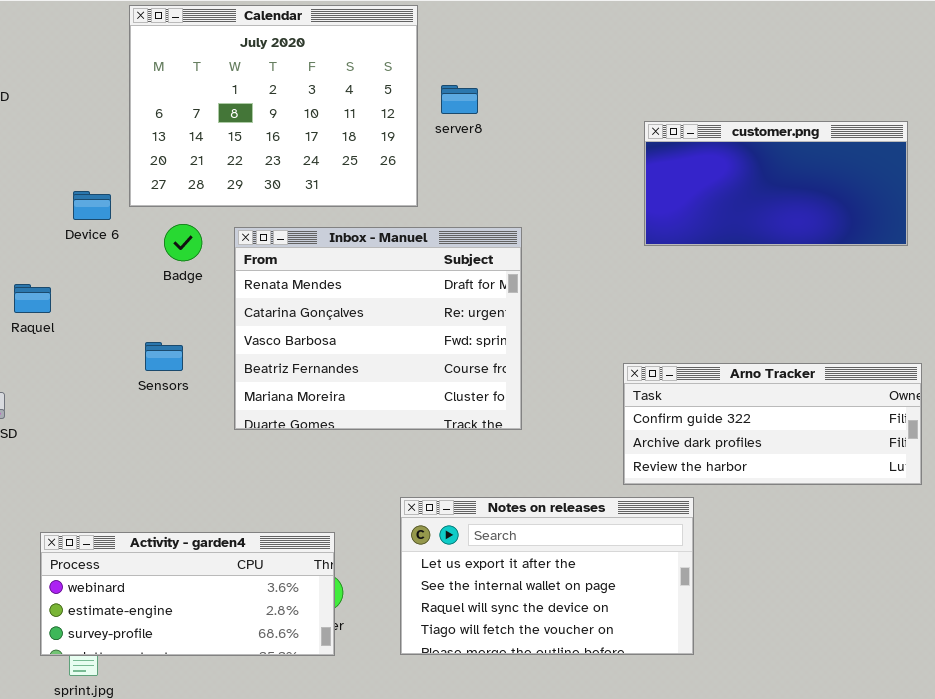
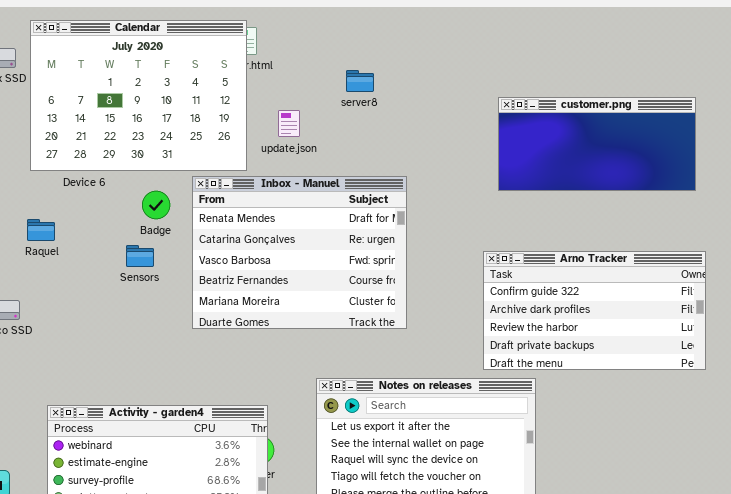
Calendar: [129,5,418,207] -> [30,20,247,171], moved
Badge: [164,224,202,261] -> [142,191,170,219], moved
Sensors: [145,342,183,371] -> [126,245,154,267], moved
Arno Tracker: [623,363,922,485] -> [483,251,706,370], resized

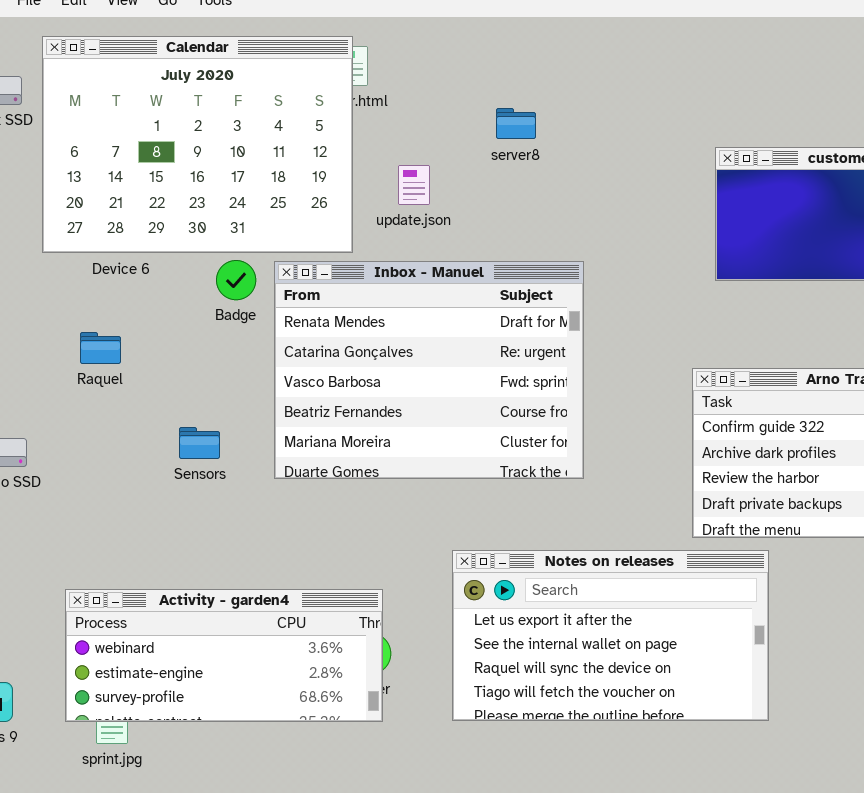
Badge: [142,191,170,219] -> [216,260,256,300], moved
Raquel: [27,219,55,241] -> [80,332,121,364], moved
Sensors: [126,245,154,267] -> [179,427,220,459], moved

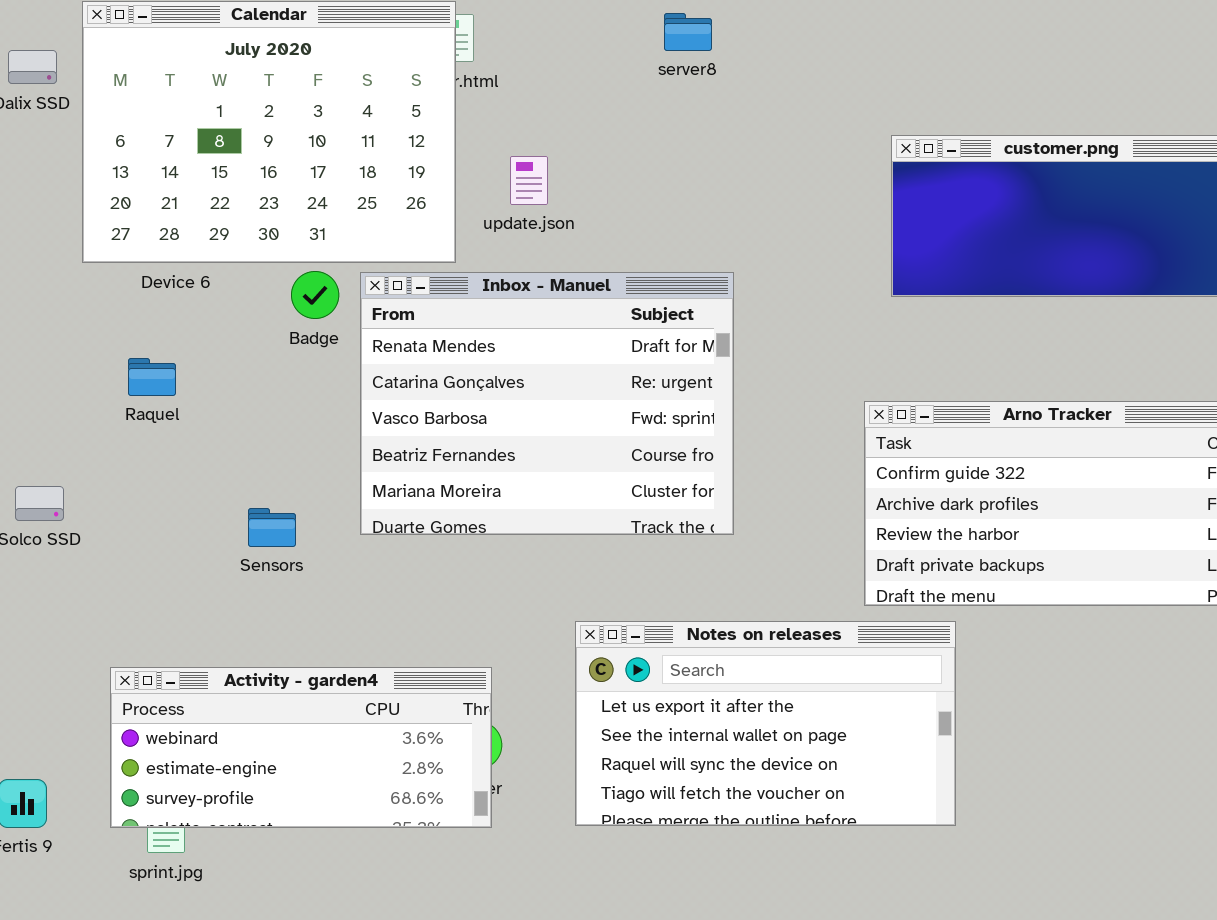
server8: [496,108,536,139] -> [664,13,712,51], moved
Sensors: [179,427,220,459] -> [248,508,296,547], moved

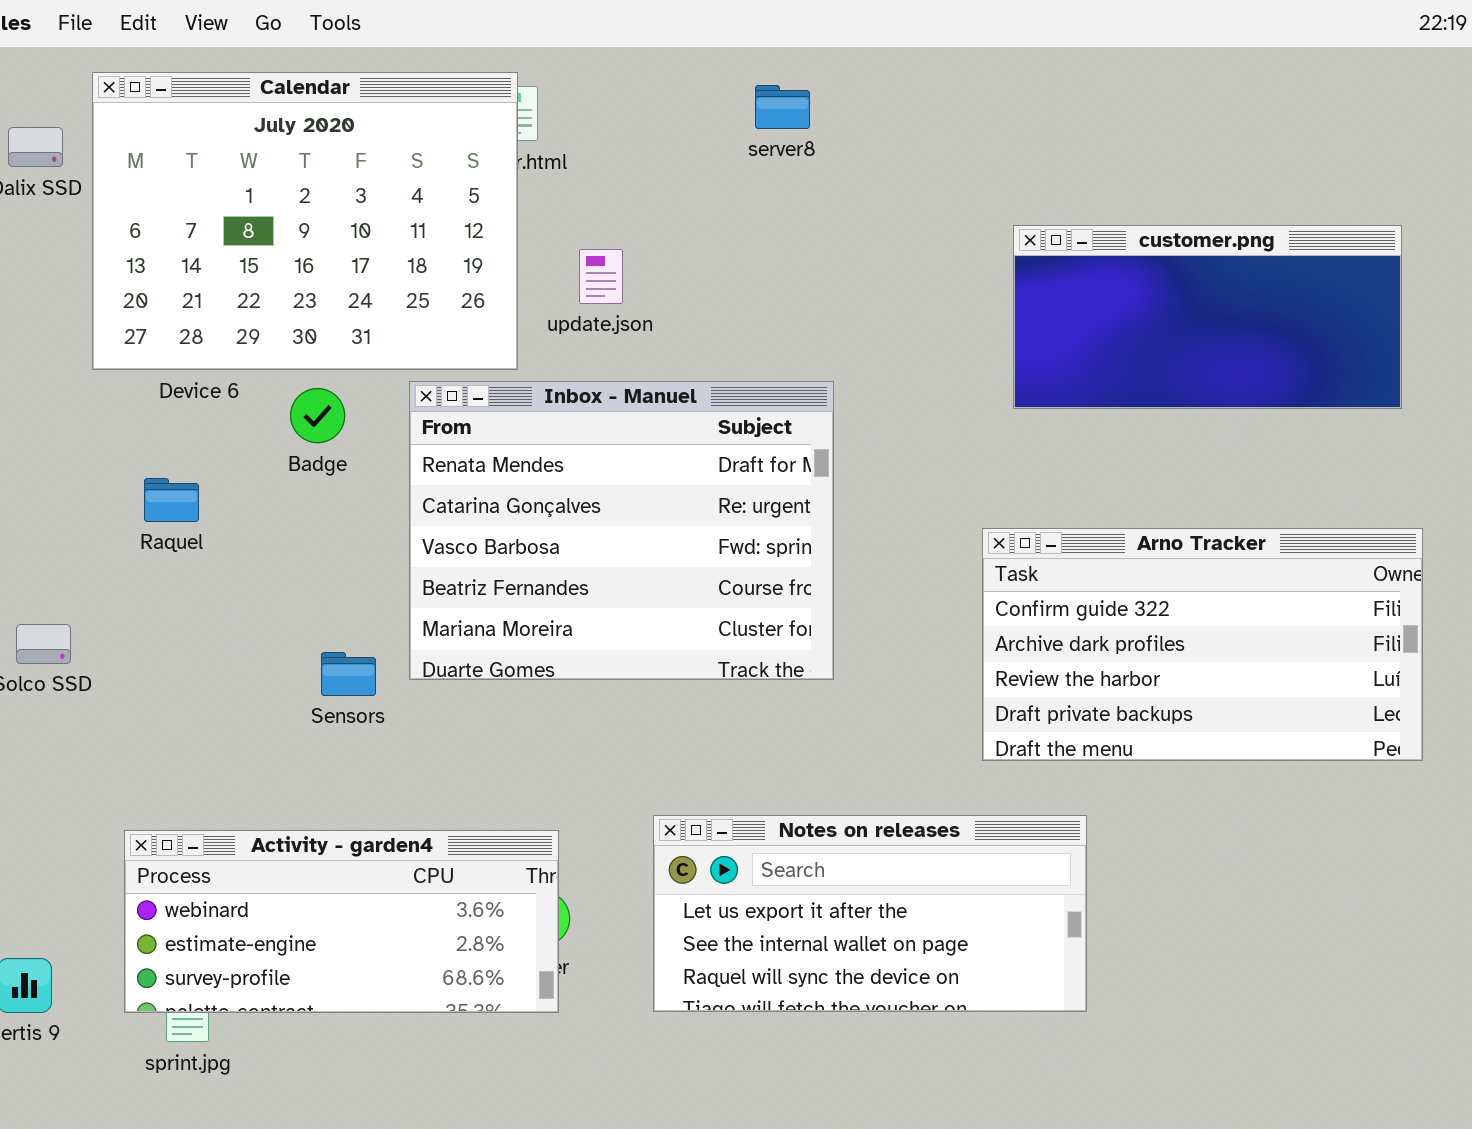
Badge: [291,271,339,319] -> [290,388,345,443], moved
Sensors: [248,508,296,547] -> [321,652,376,696], moved
Notes on releases: [575,621,956,826] -> [653,815,1087,1012], resized

